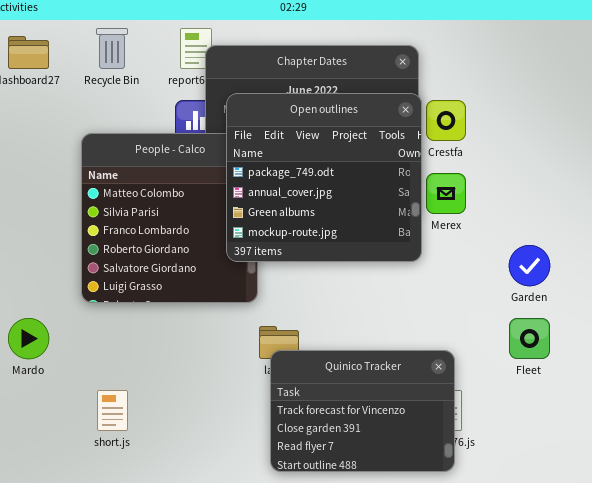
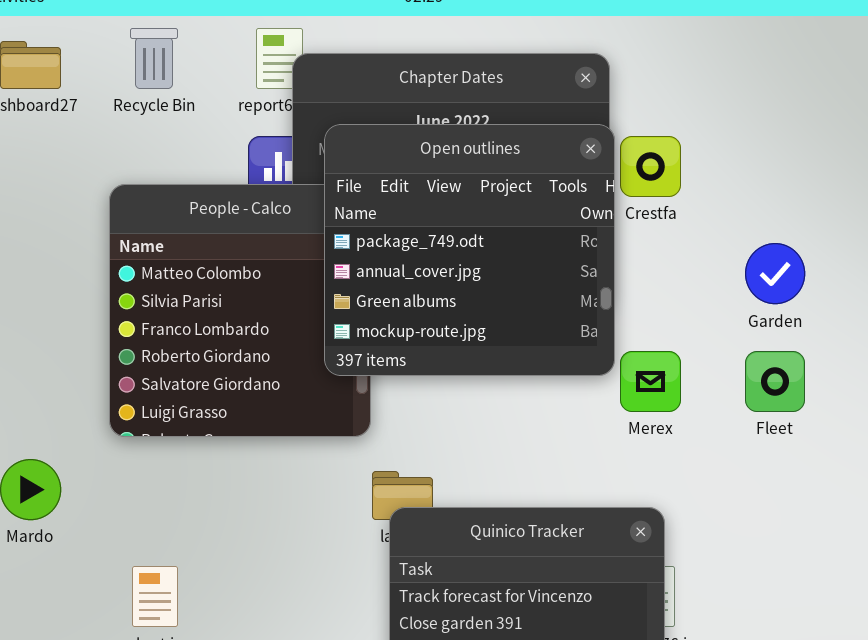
Merex: [426,173,466,214] -> [620,351,681,412], moved
Garden: [509,245,550,286] -> [745,243,805,304], moved
Fleet: [509,318,550,359] -> [745,351,805,412], moved

